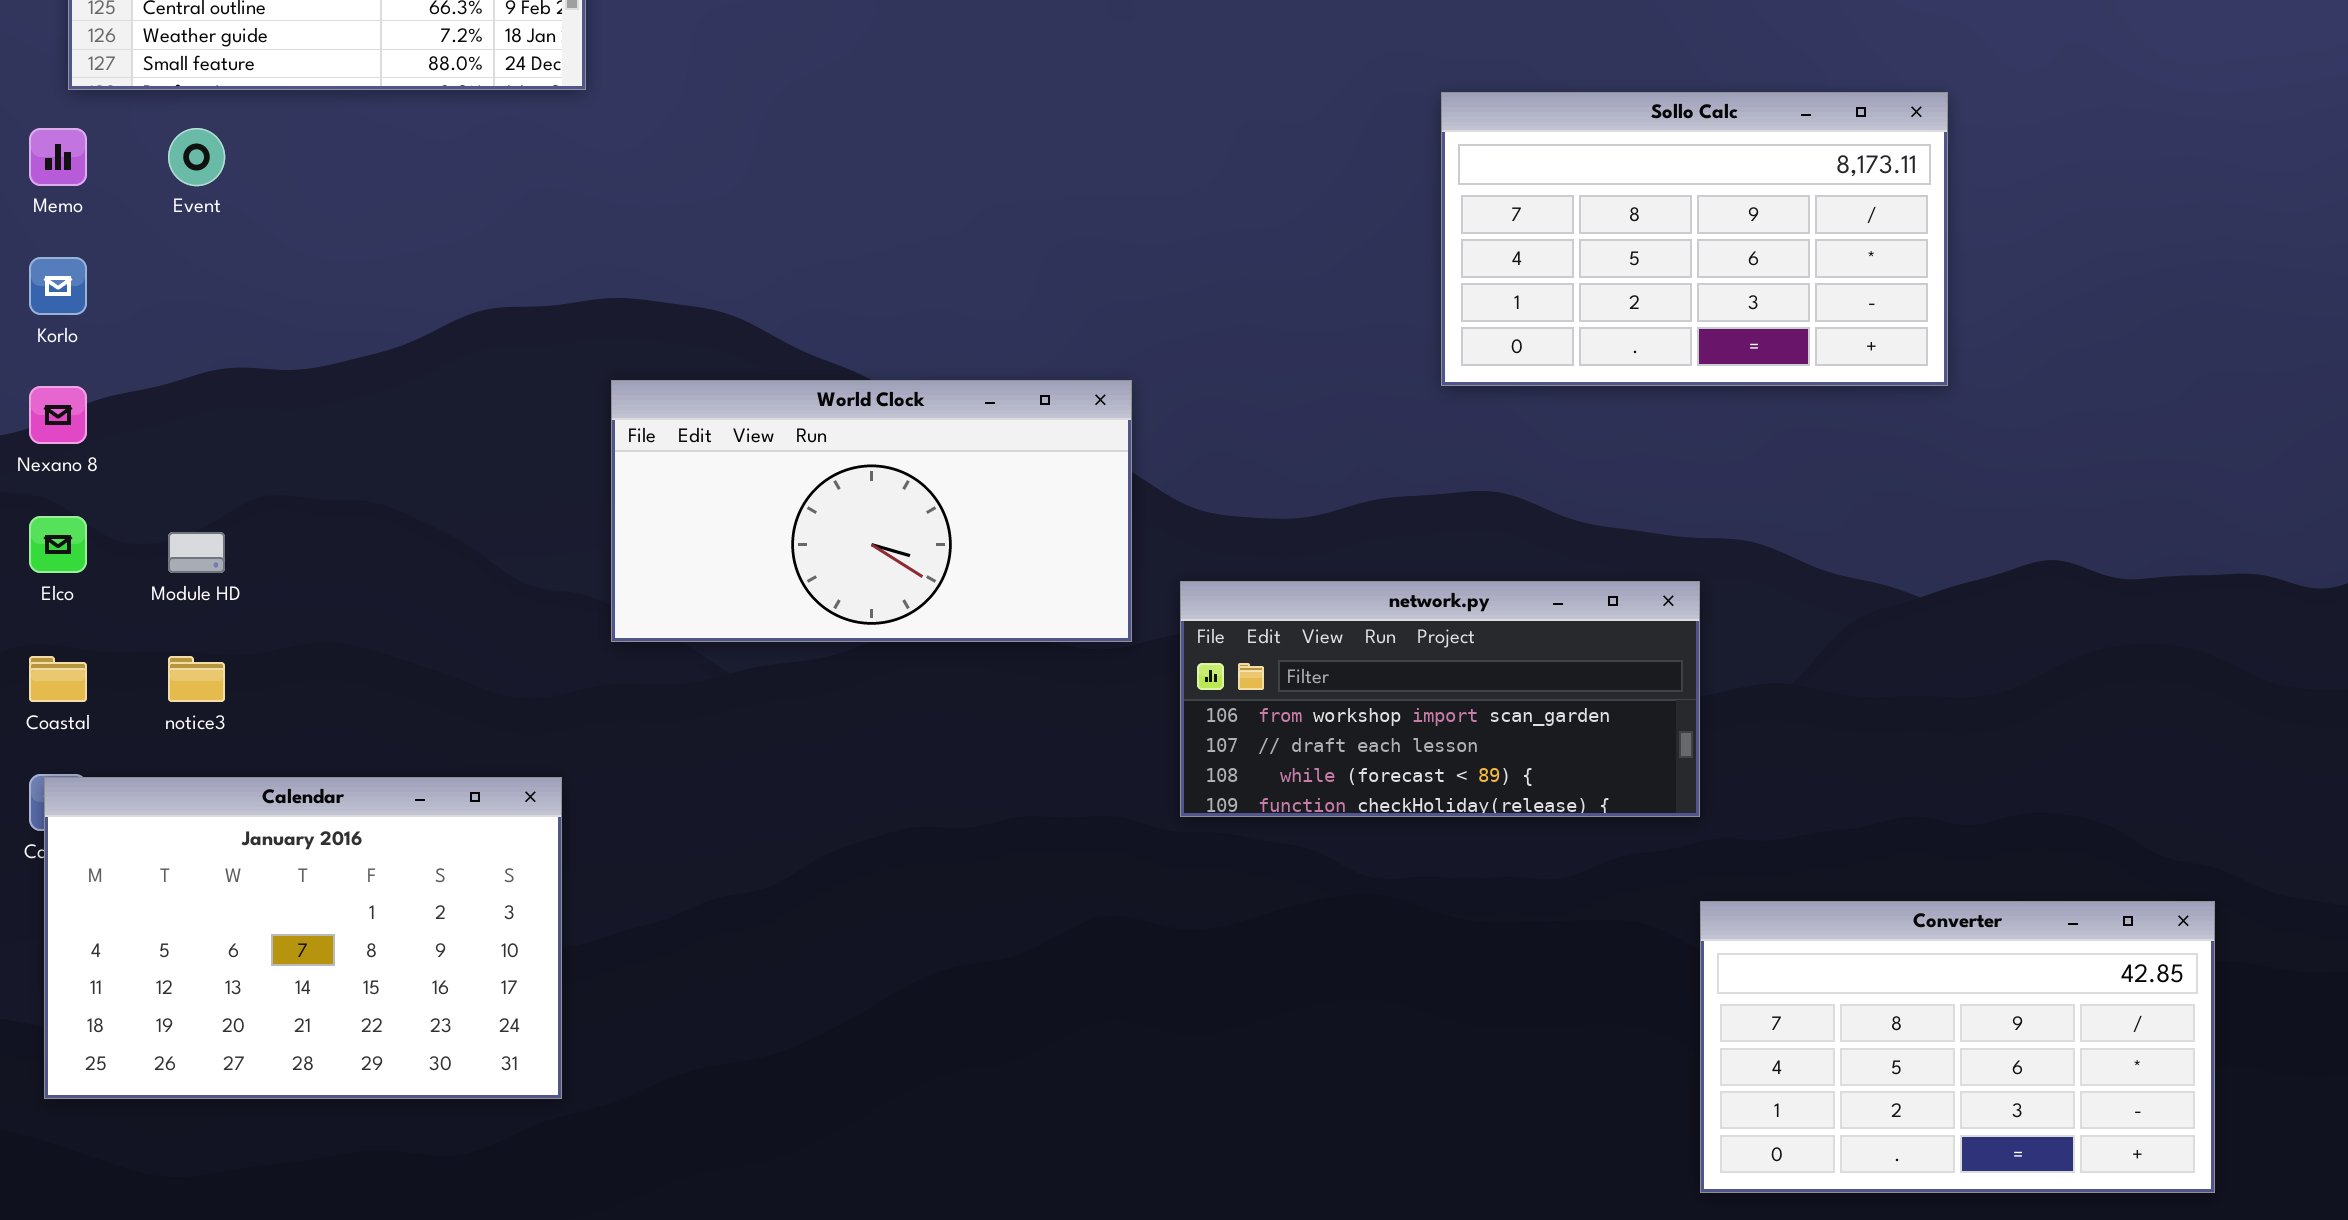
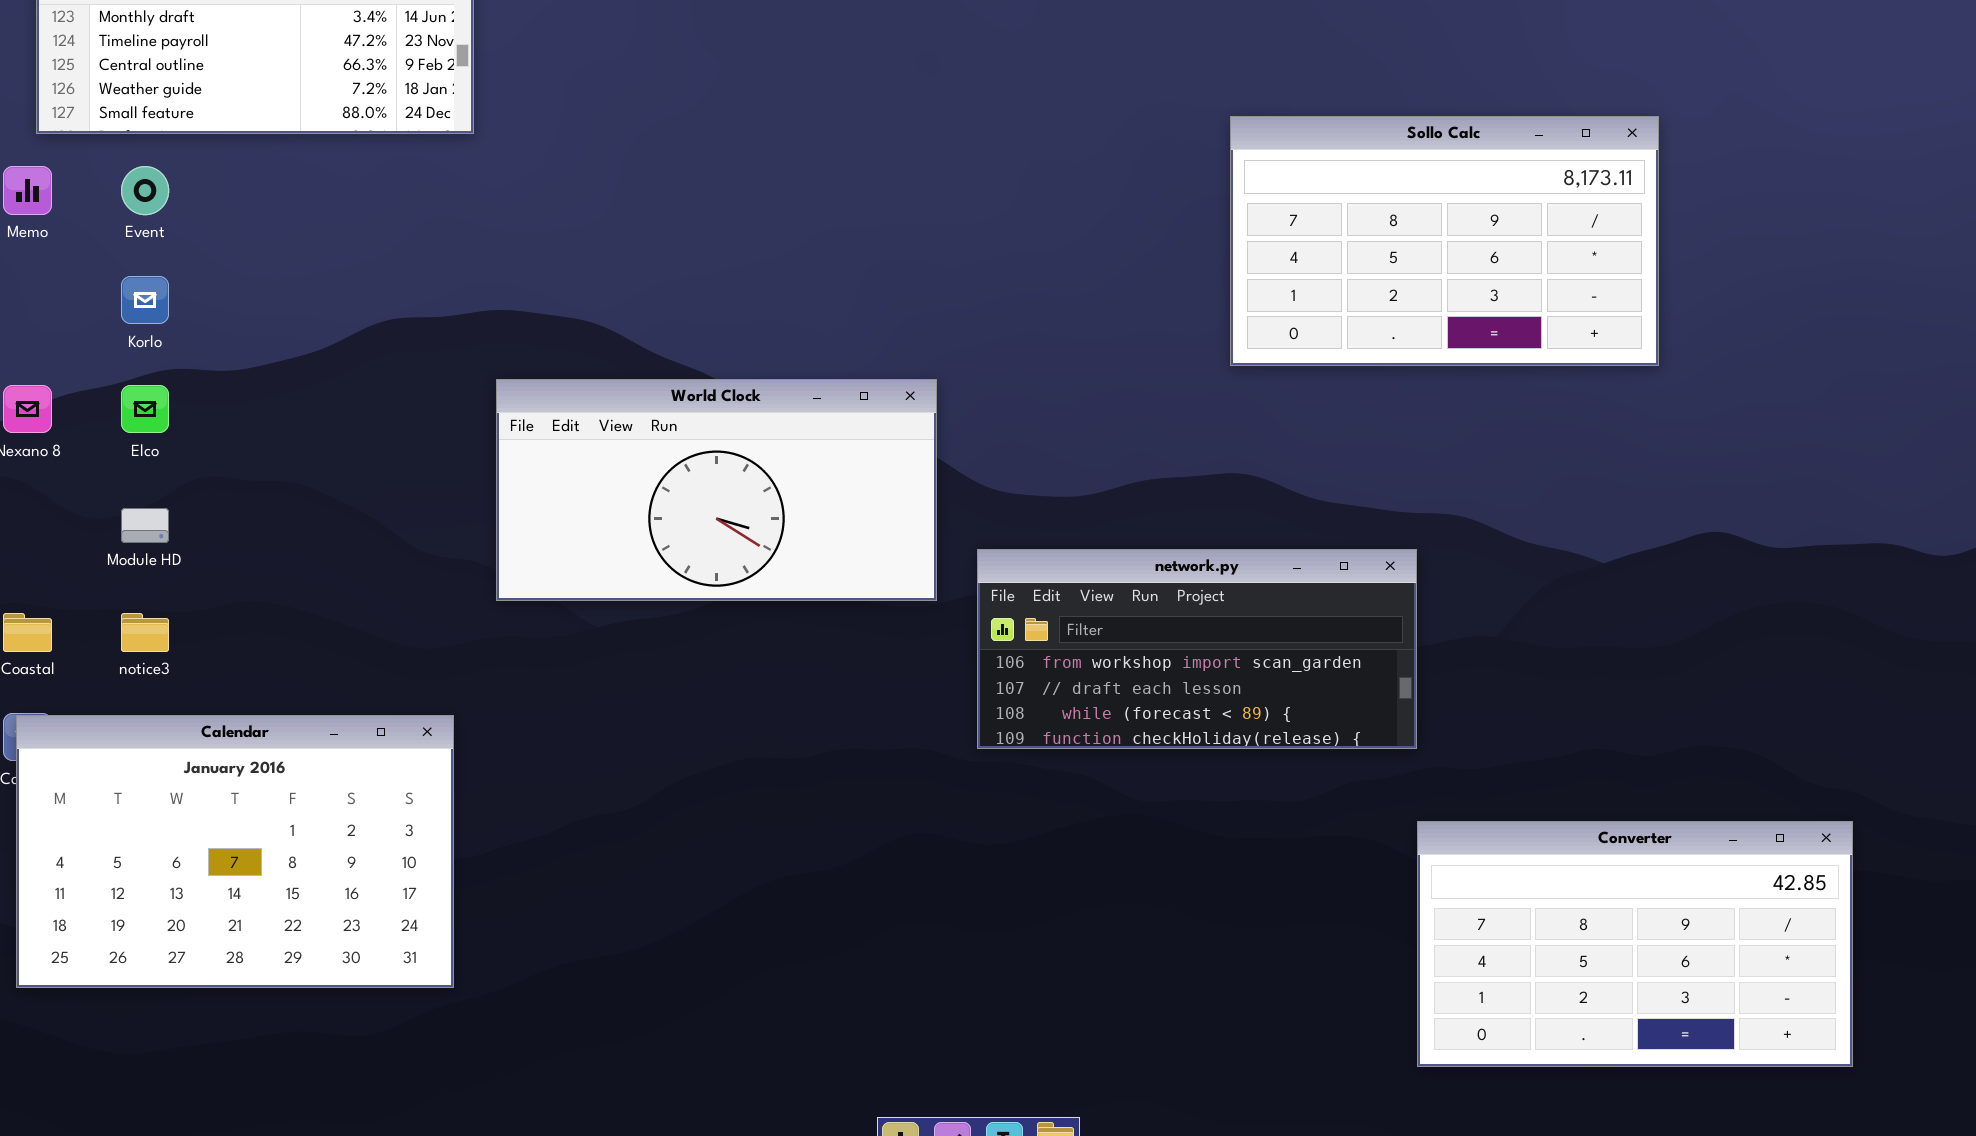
Sollo Calc: [1441,92,1948,386] -> [1230,116,1659,366], moved
Korlo: [29,257,87,315] -> [121,276,169,324], moved
Elco: [29,516,87,573] -> [121,385,169,433], moved

